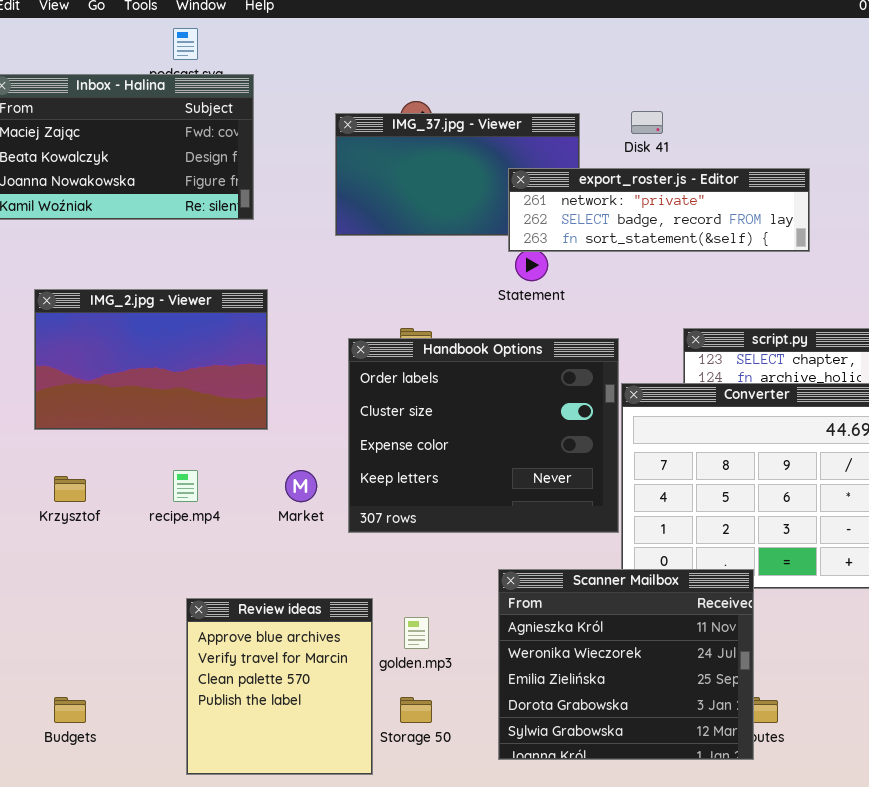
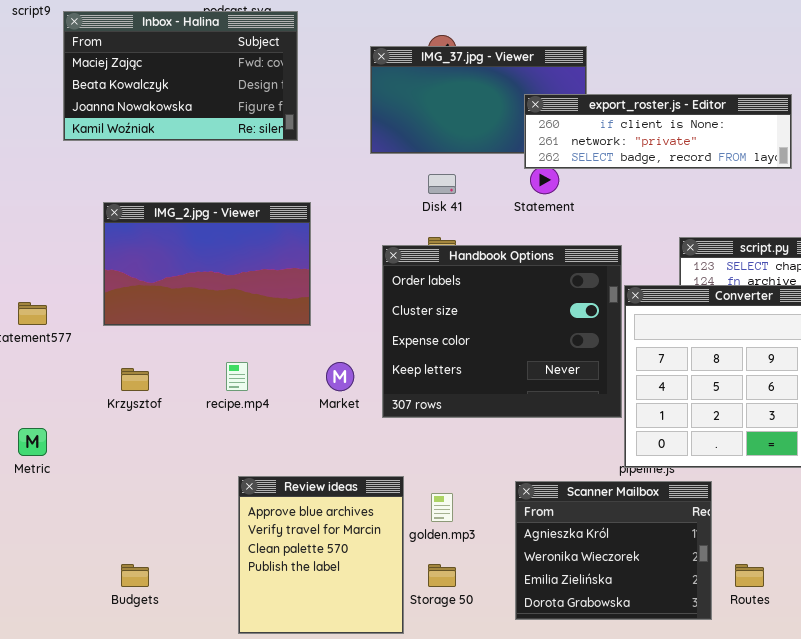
Disk 41: [631,111,663,134] -> [428,174,456,194], moved
export_roster.js - Editor: [508,168,810,252] -> [524,94,792,169], scrolled up 1 row
Scanner Mailbox: [498,569,754,760] -> [515,481,712,620], resized

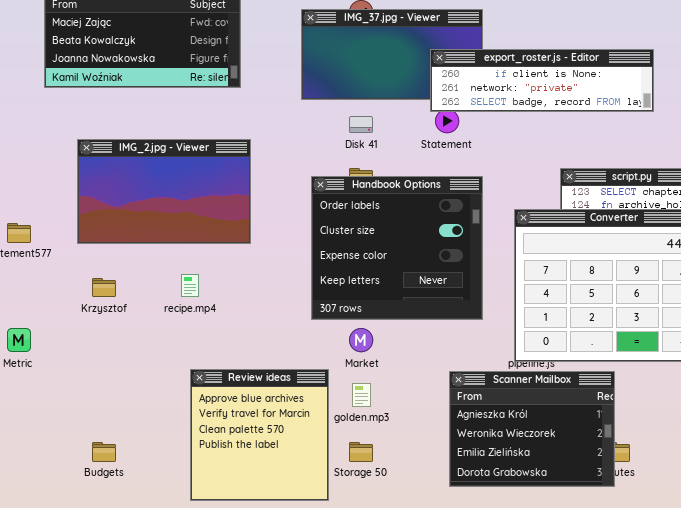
Handbook Options: [382,245,622,418] -> [311,176,483,320], resized
Market: [326,362,354,391] -> [349,328,373,352], moved
Scanner Mailbox: [515,481,712,620] -> [449,371,615,487], moved

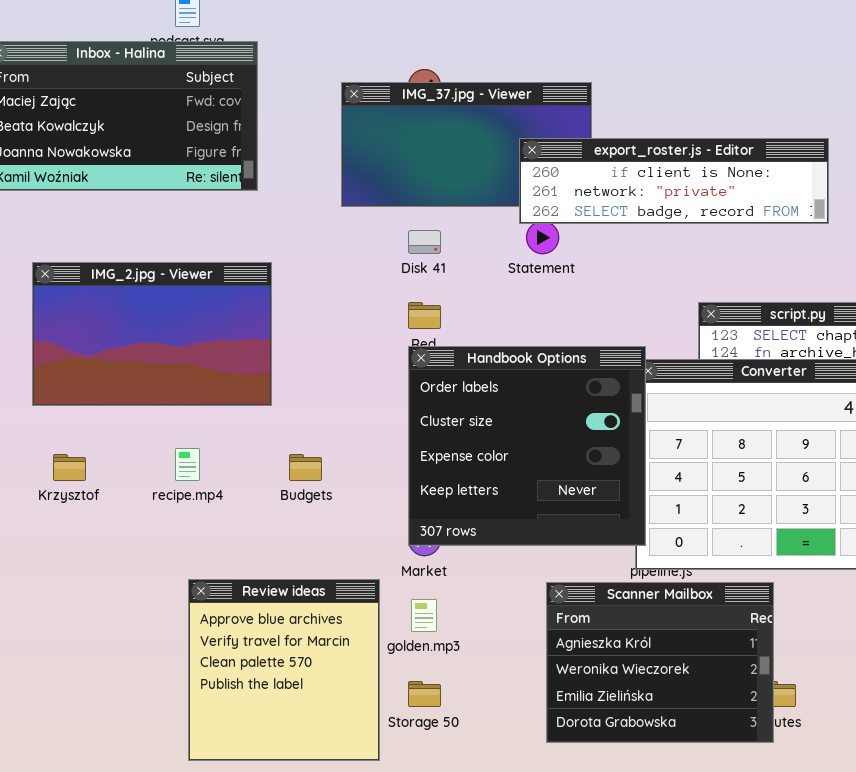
Handbook Options: [311,176,483,320] -> [408,346,646,546], moved
Budgets: [92,442,116,462] -> [289,454,322,481], moved

